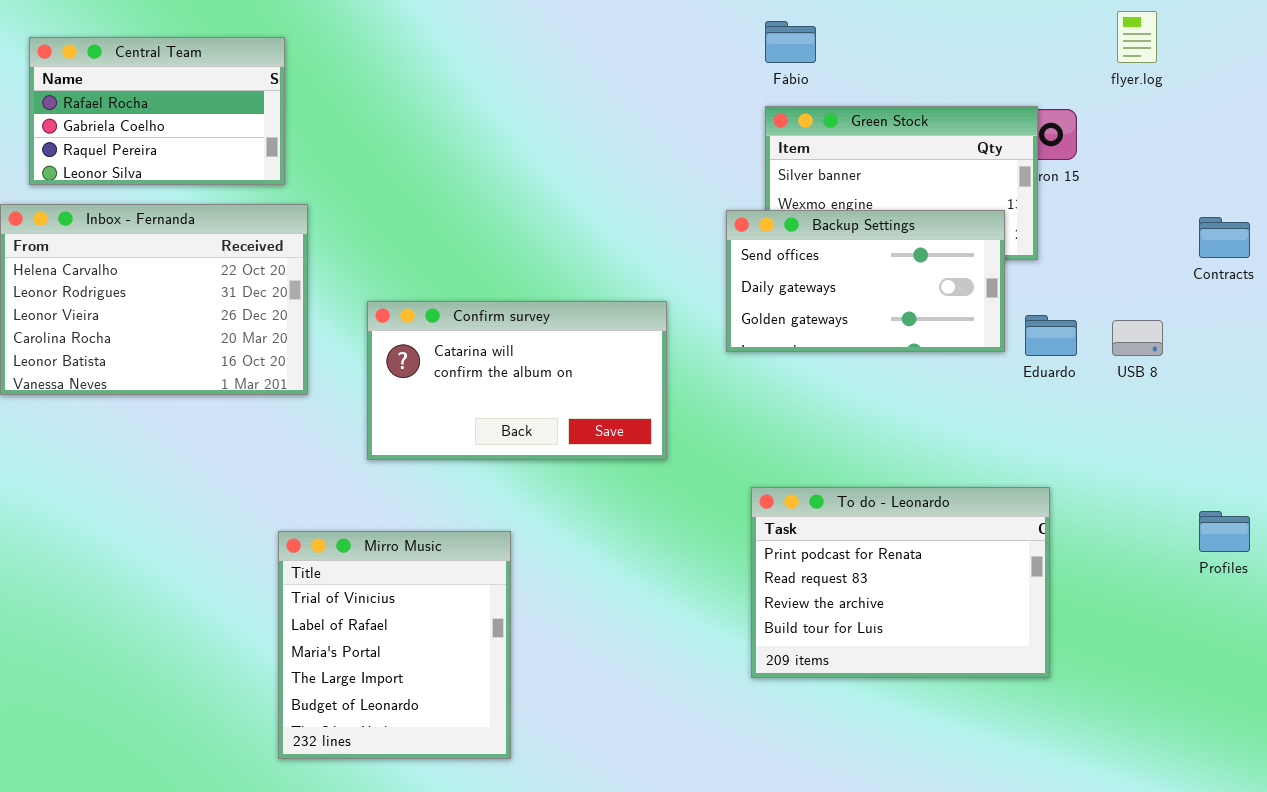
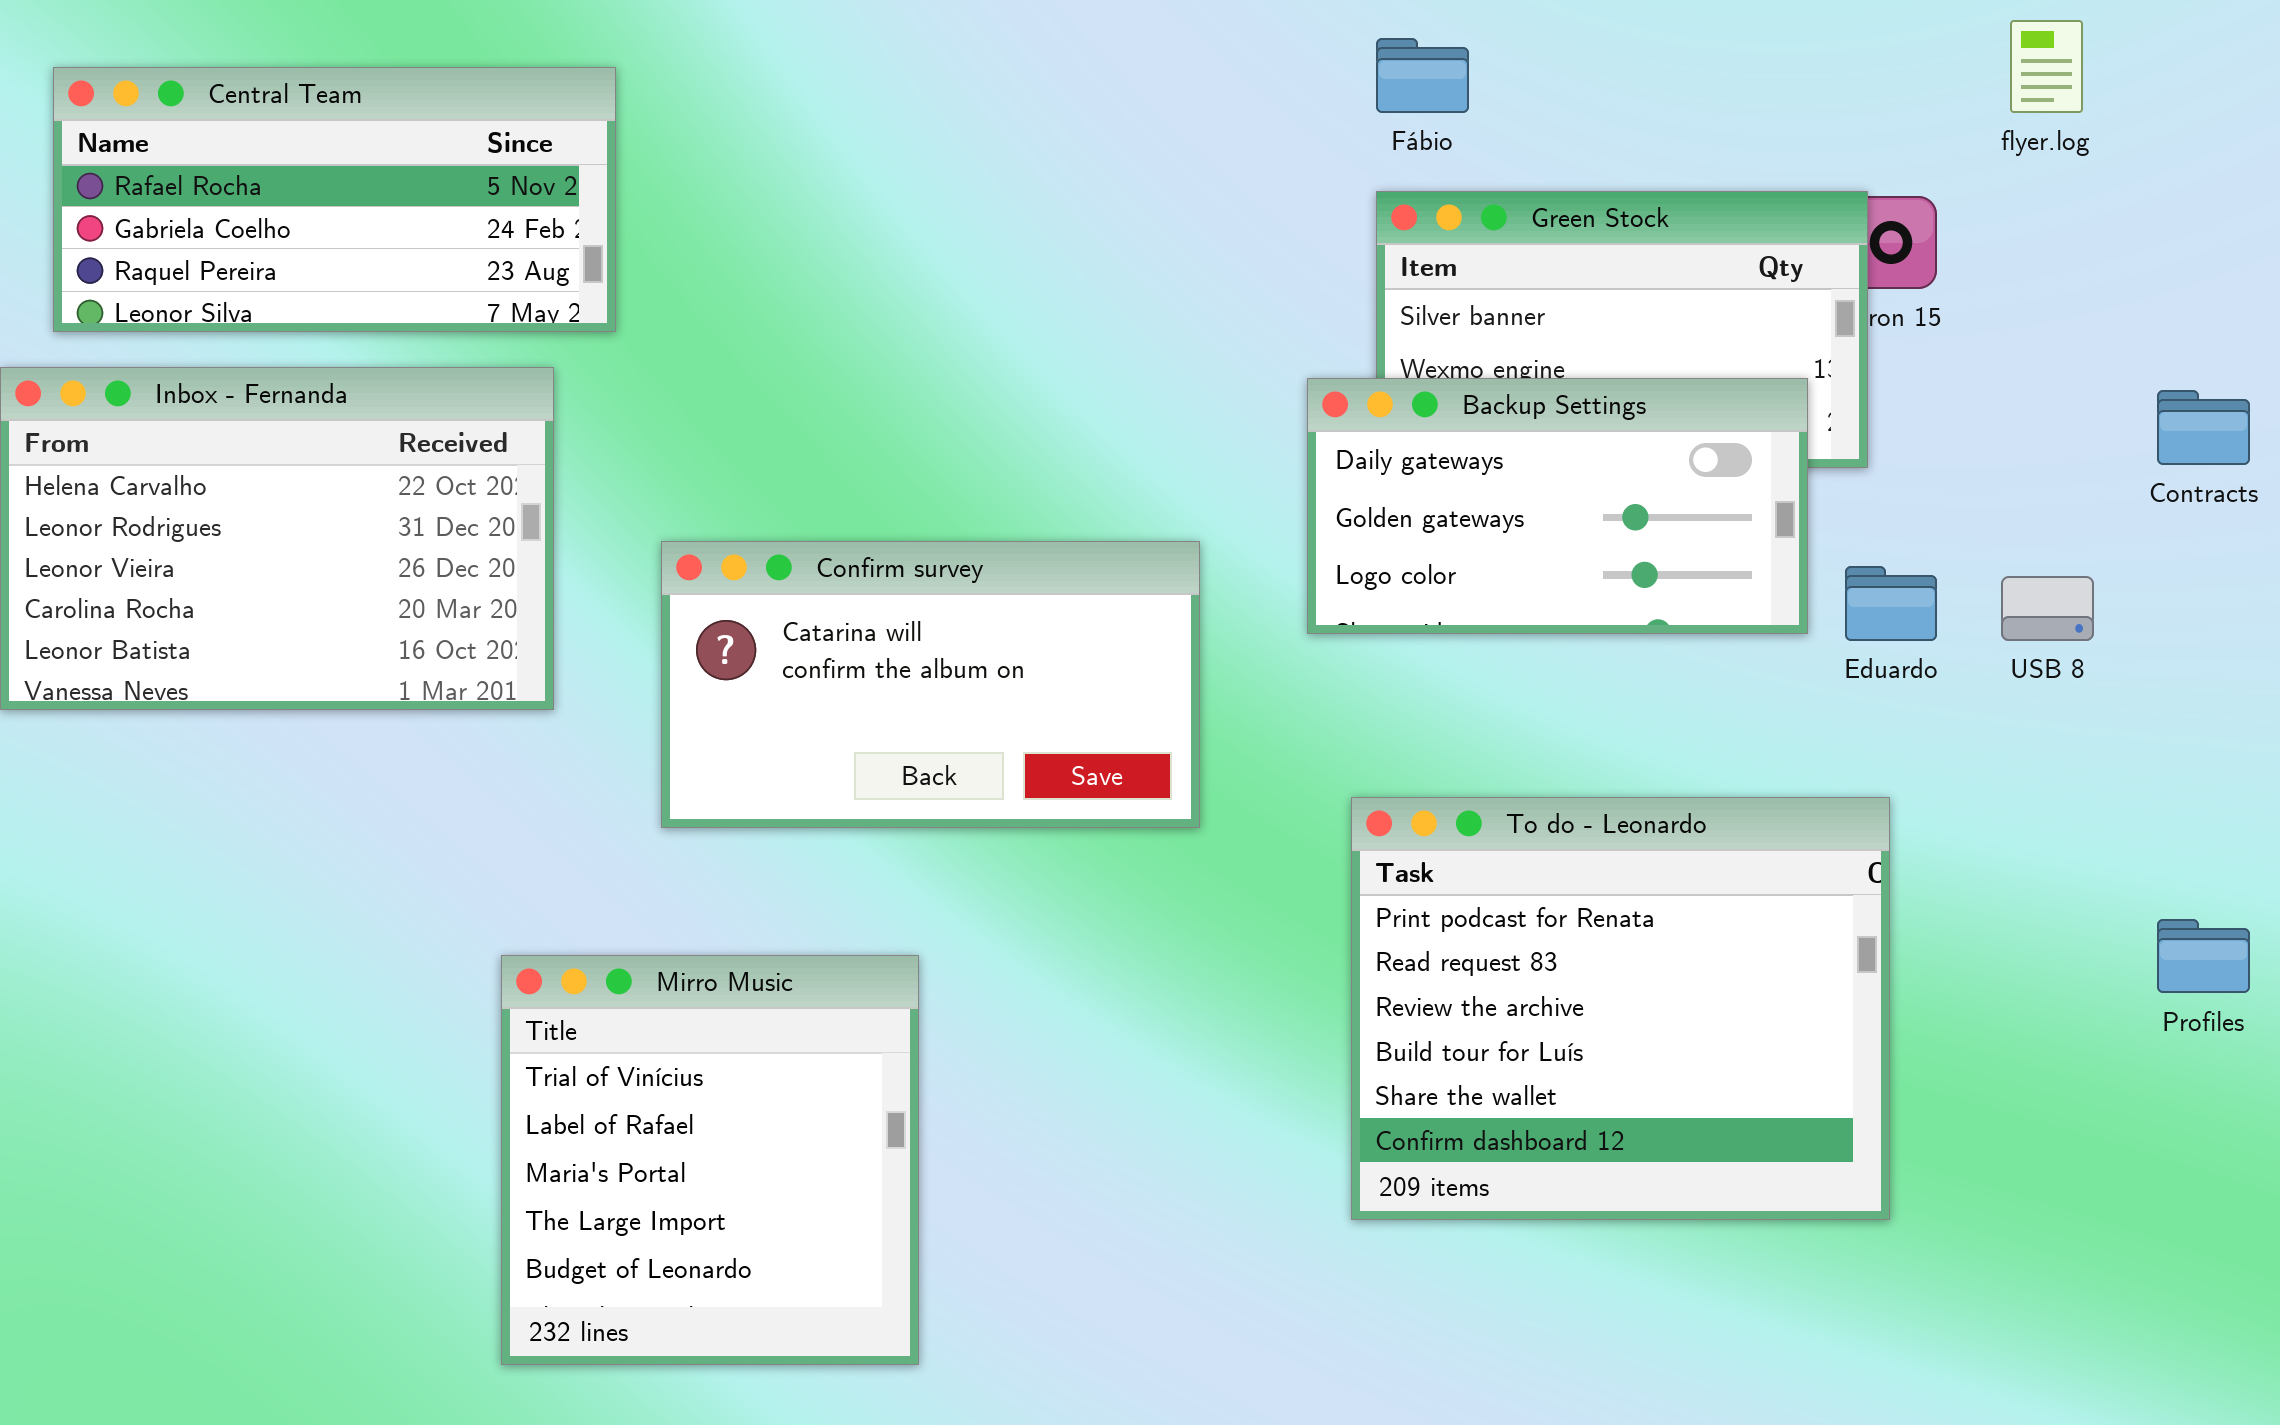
Central Team: [29,37,285,185] -> [53,67,616,332], resized
Backup Settings: [726,210,1005,352] -> [1307,378,1808,634], scrolled down 1 row
To do - Leonardo: [751,487,1050,678] -> [1351,797,1890,1220], resized

